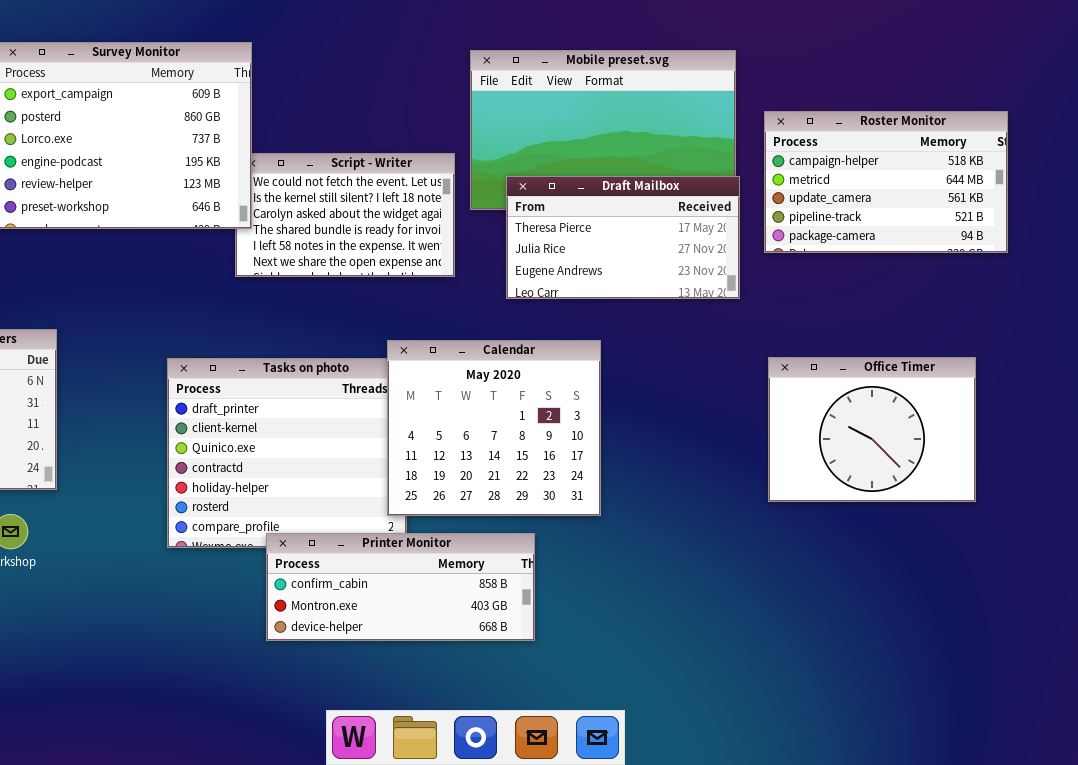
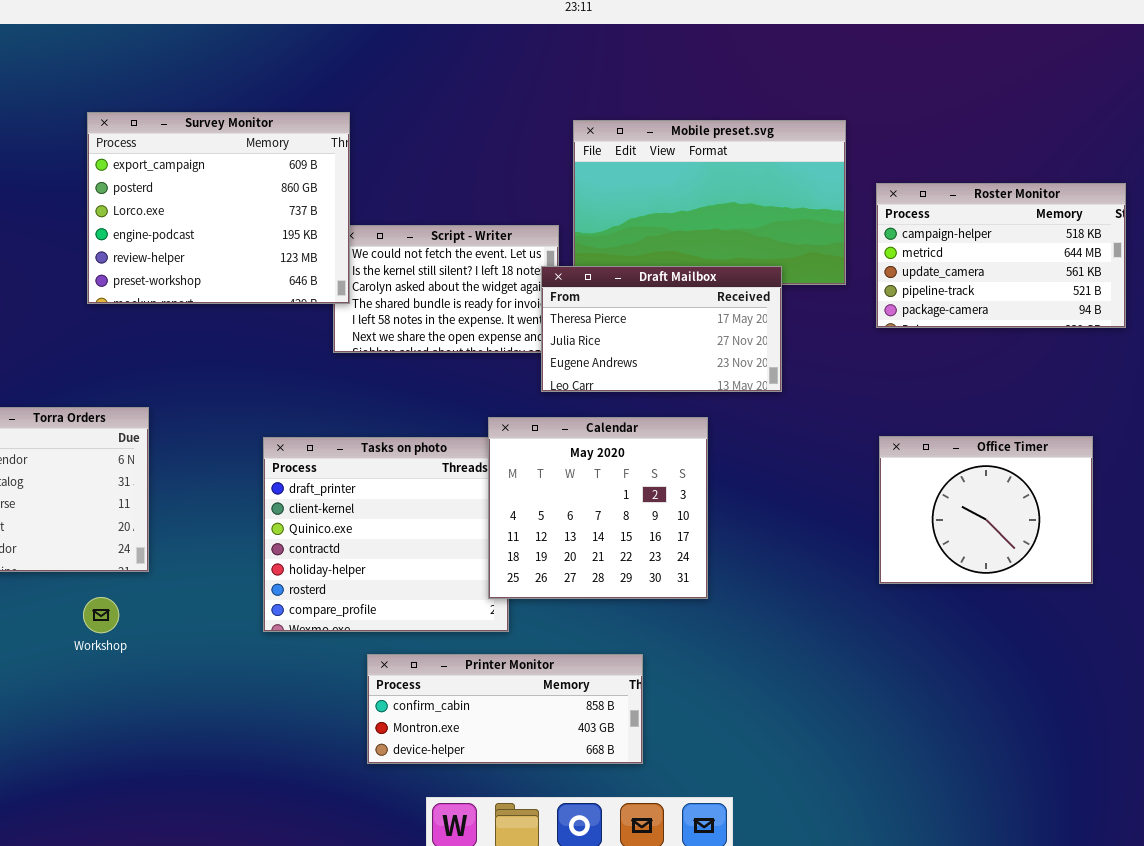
Draft Mailbox: [506,176,740,299] -> [541,266,782,392], moved
Printer Monitor: [266,533,535,641] -> [367,654,643,764], moved

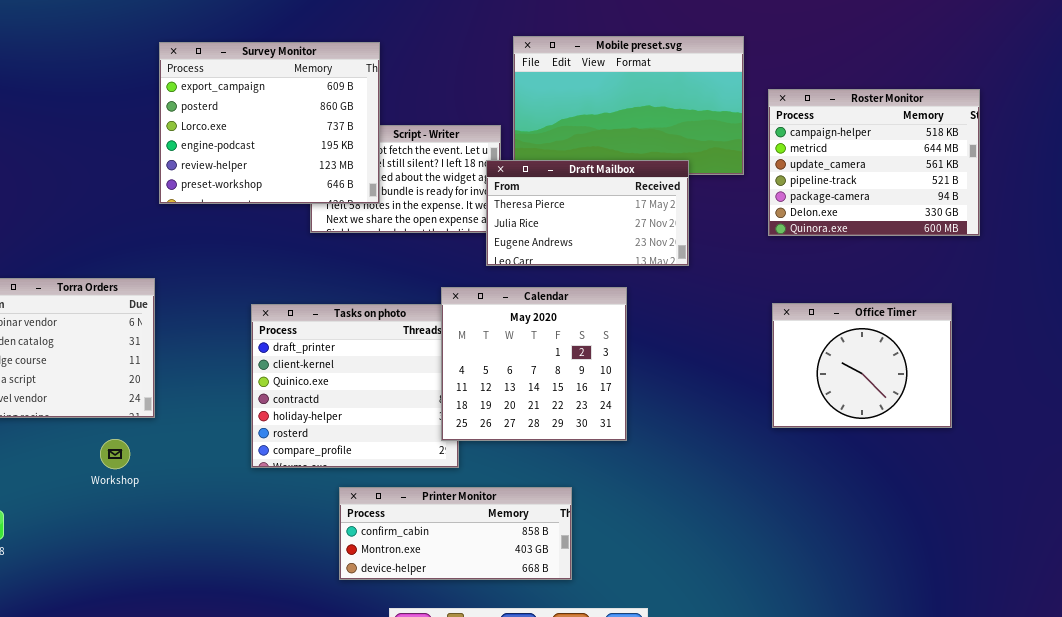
Survey Monitor: [87,112,350,304] -> [159,42,380,204], moved
Roster Monitor: [876,183,1126,328] -> [768,89,980,236], resized

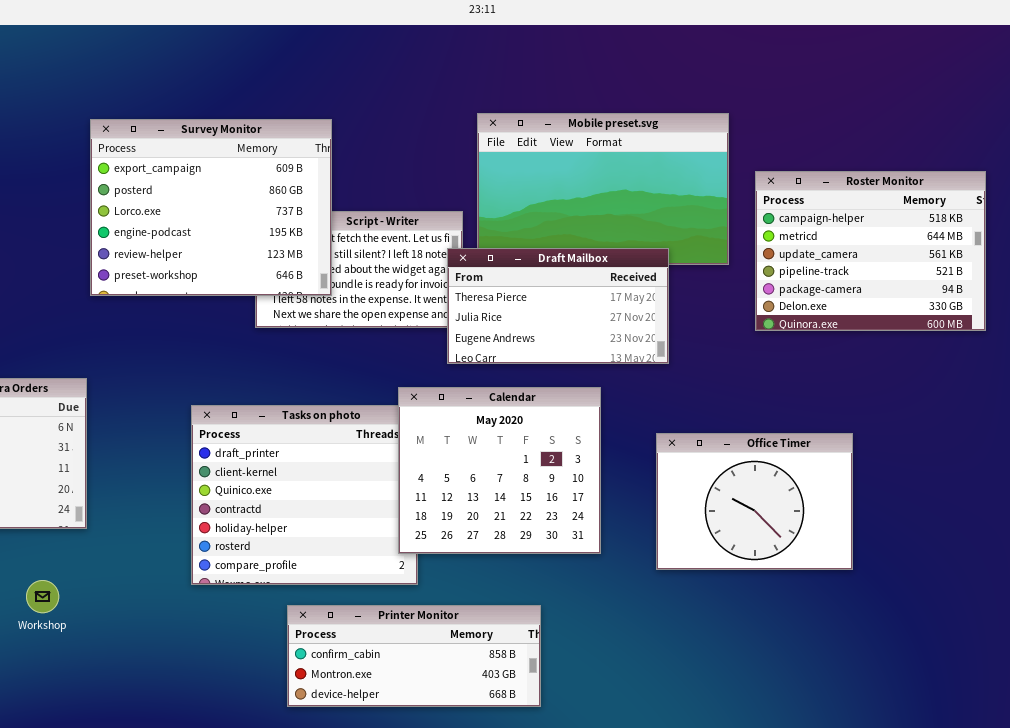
Office Timer: [772,303,952,428] -> [656,433,853,570], moved
Workshop: [100,439,130,469] -> [26,580,59,613], moved

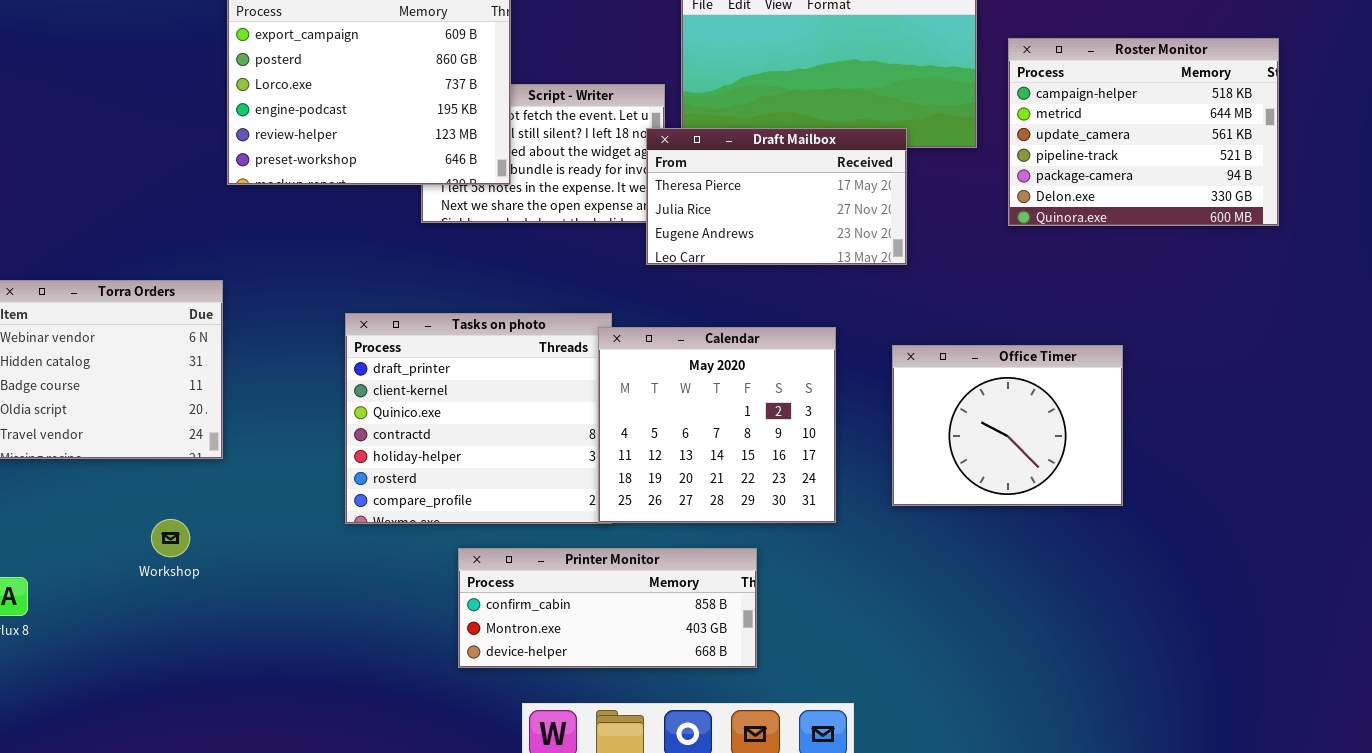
Calendar: [398,387,601,554] -> [598,327,836,523], moved

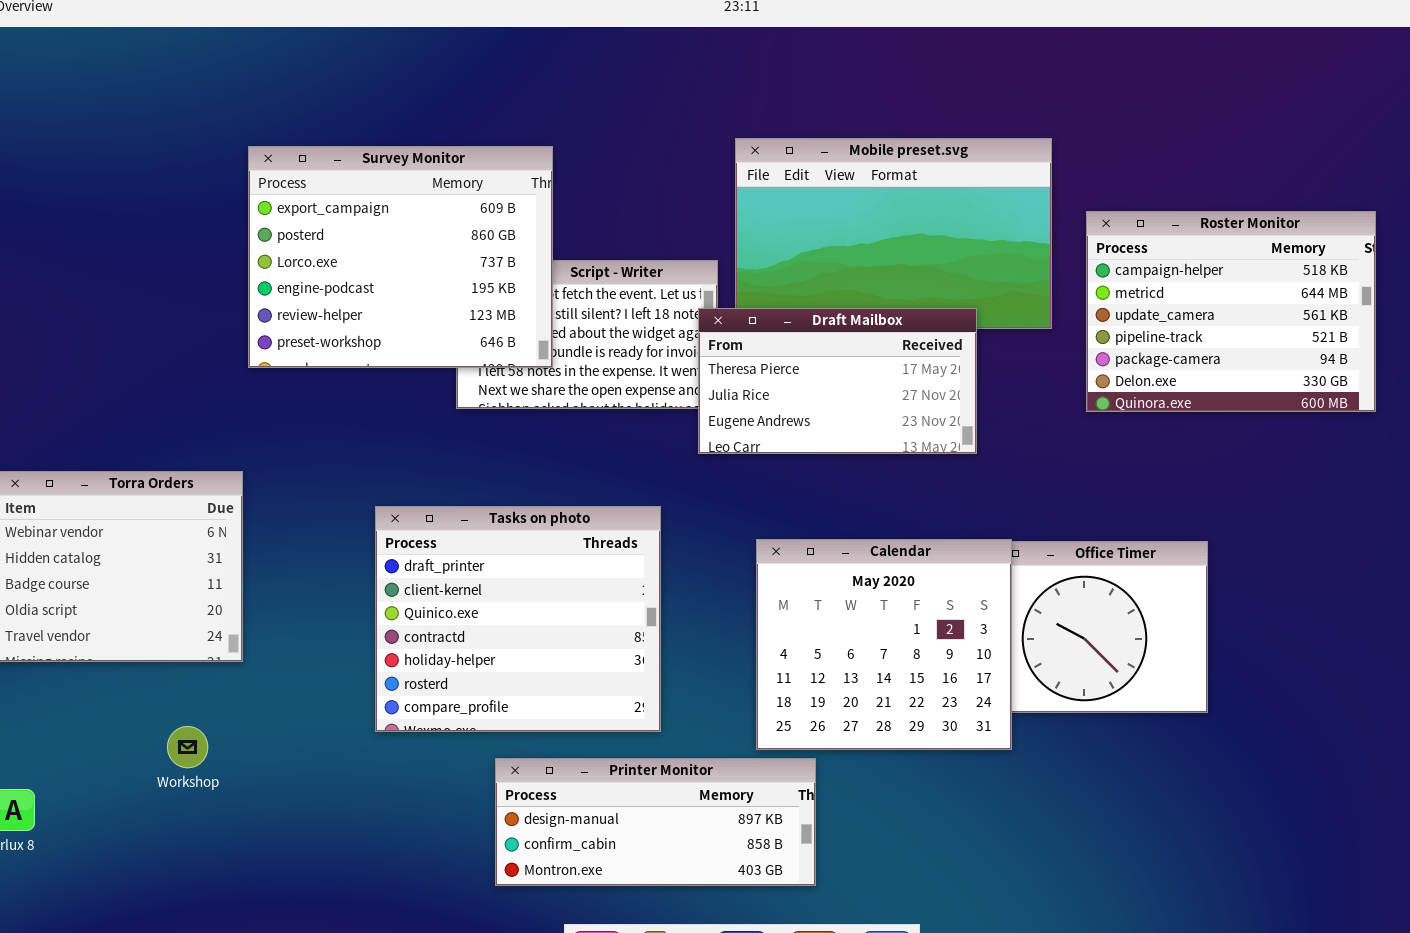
Calendar: [598,327,836,523] -> [756,539,1012,750], moved
Printer Monitor: [458,548,757,668] -> [495,758,816,886], scrolled up 1 row

